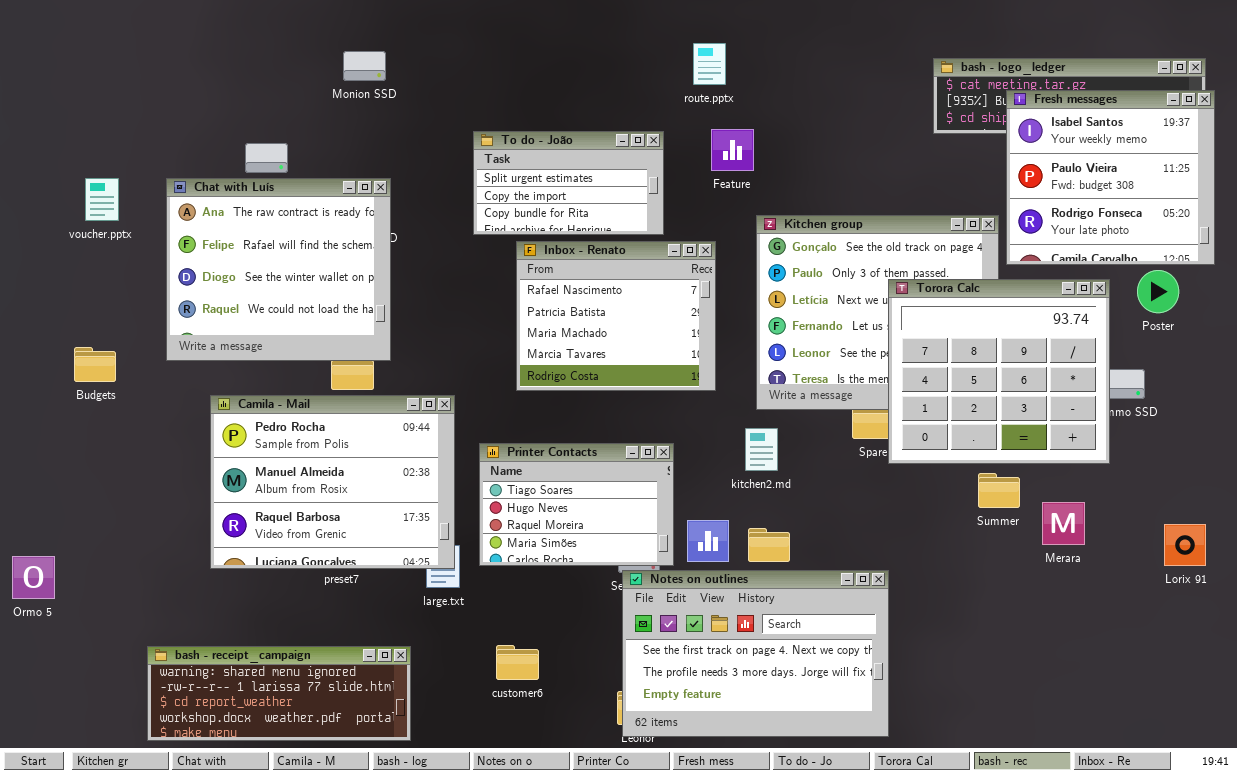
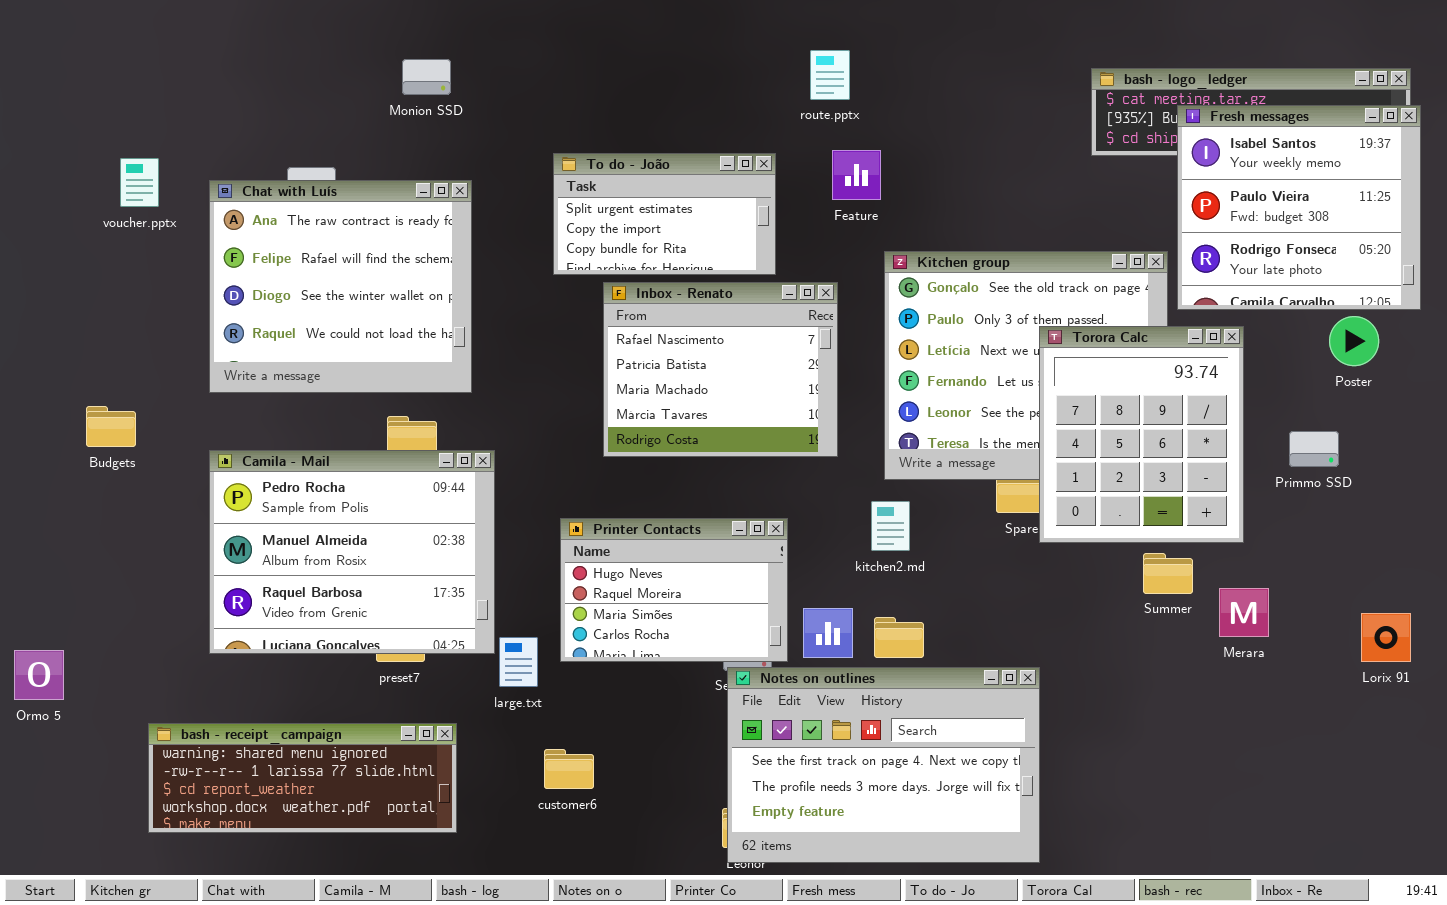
voucher.pptx: [85,178,119,221] -> [120,158,159,207], moved
Chat with Luís: [166,178,391,361] -> [209,180,472,393], moved
Torora Calc: [888,279,1110,464] -> [1039,326,1244,543], resized
Camila - Mail: [210,395,455,569] -> [209,450,495,654], moved
Printer Contacts: [479,443,674,566] -> [560,518,788,662], scrolled down 1 row
customer6: [496,645,539,680] -> [544,749,594,789], moved
bash - receipt_campaign: [147,646,411,741] -> [148,723,457,833], moved

